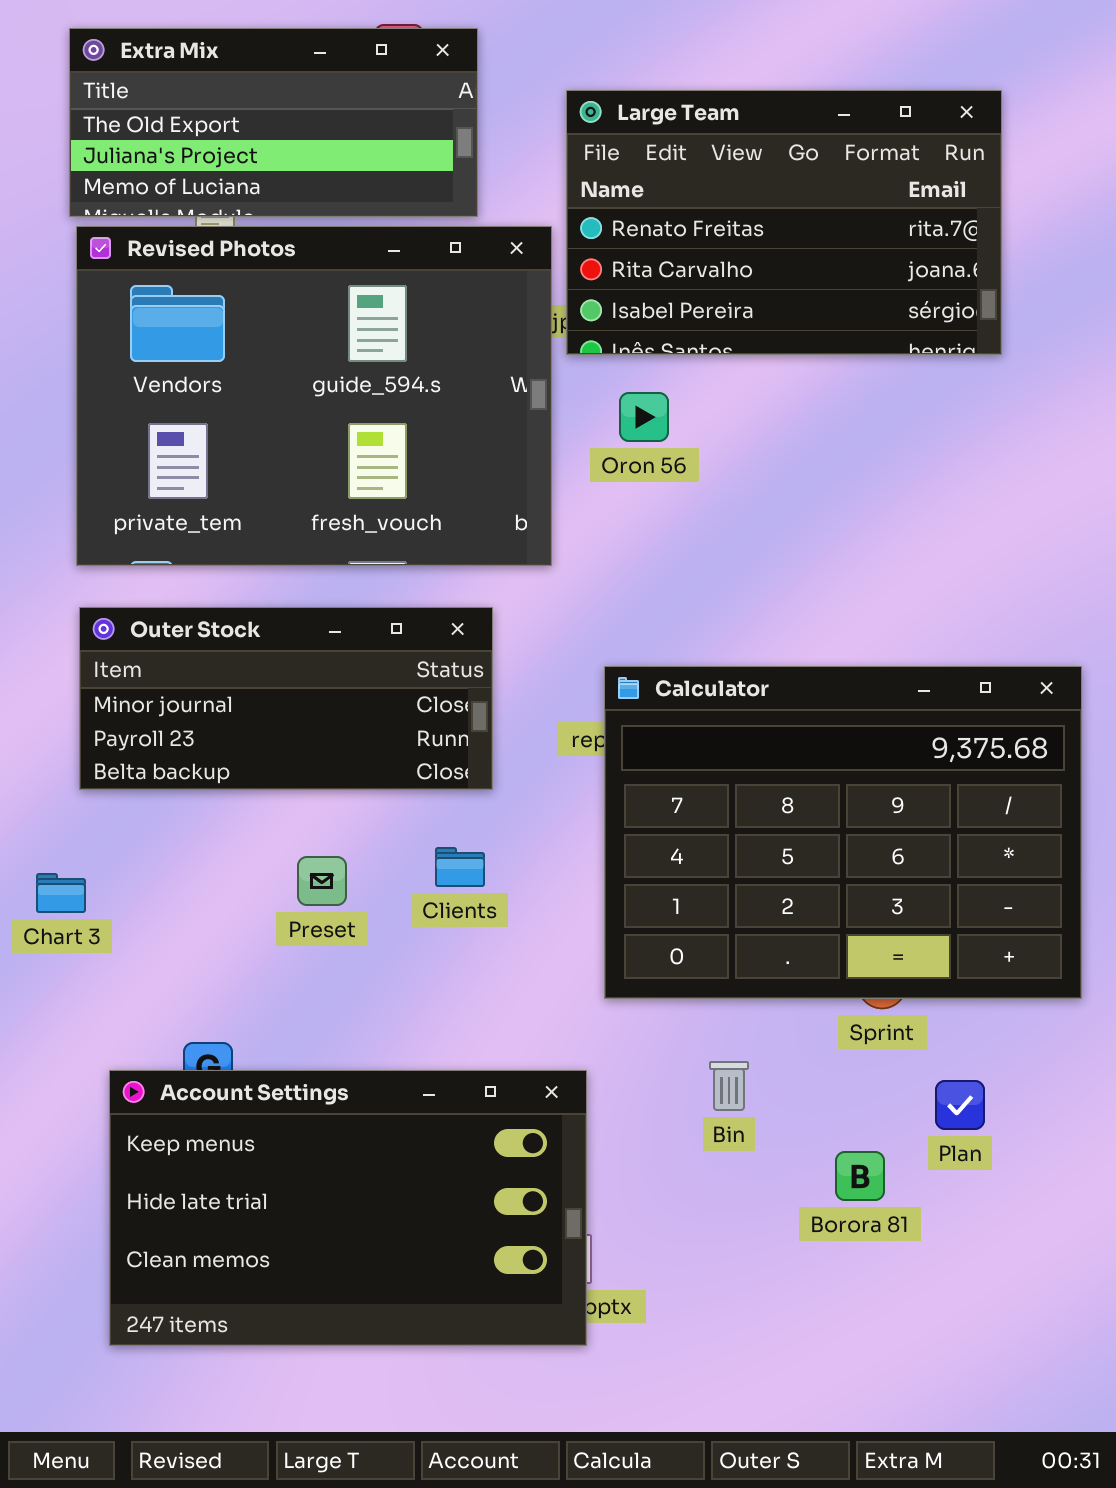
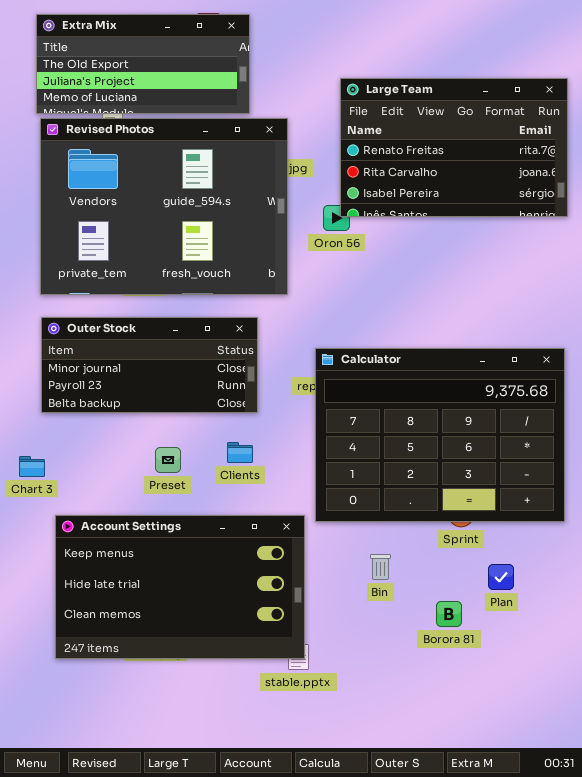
Large Team: [566,90,1002,355] -> [340,78,568,217], moved
Account Settings: [109,1070,587,1346] -> [55,515,305,659], moved

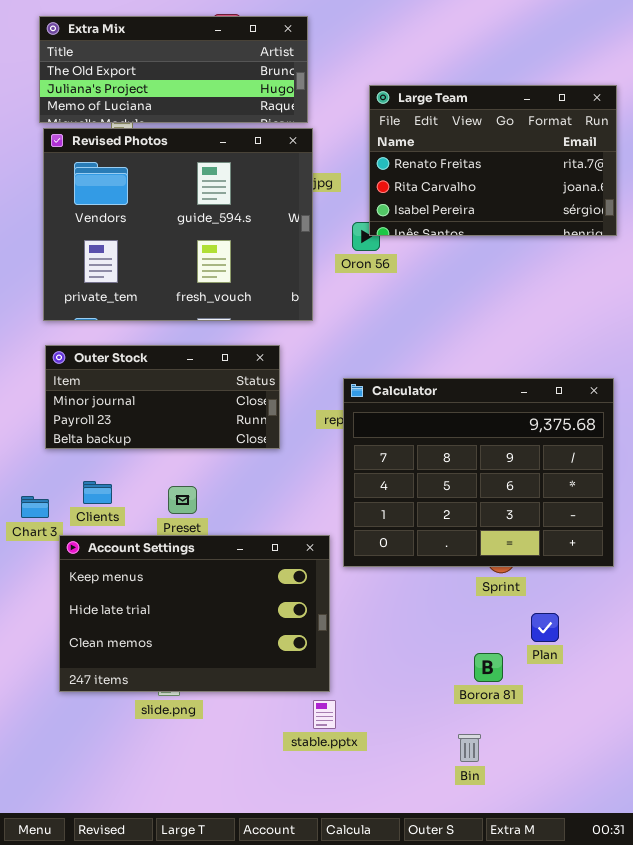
Extra Mix: [36,14,250,114] -> [39,16,308,123], resized
Clients: [227,442,253,463] -> [83,481,112,504], moved
Account Settings: [55,515,305,659] -> [59,535,330,692], moved
Bin: [370,554,391,580] -> [458,734,481,762], moved

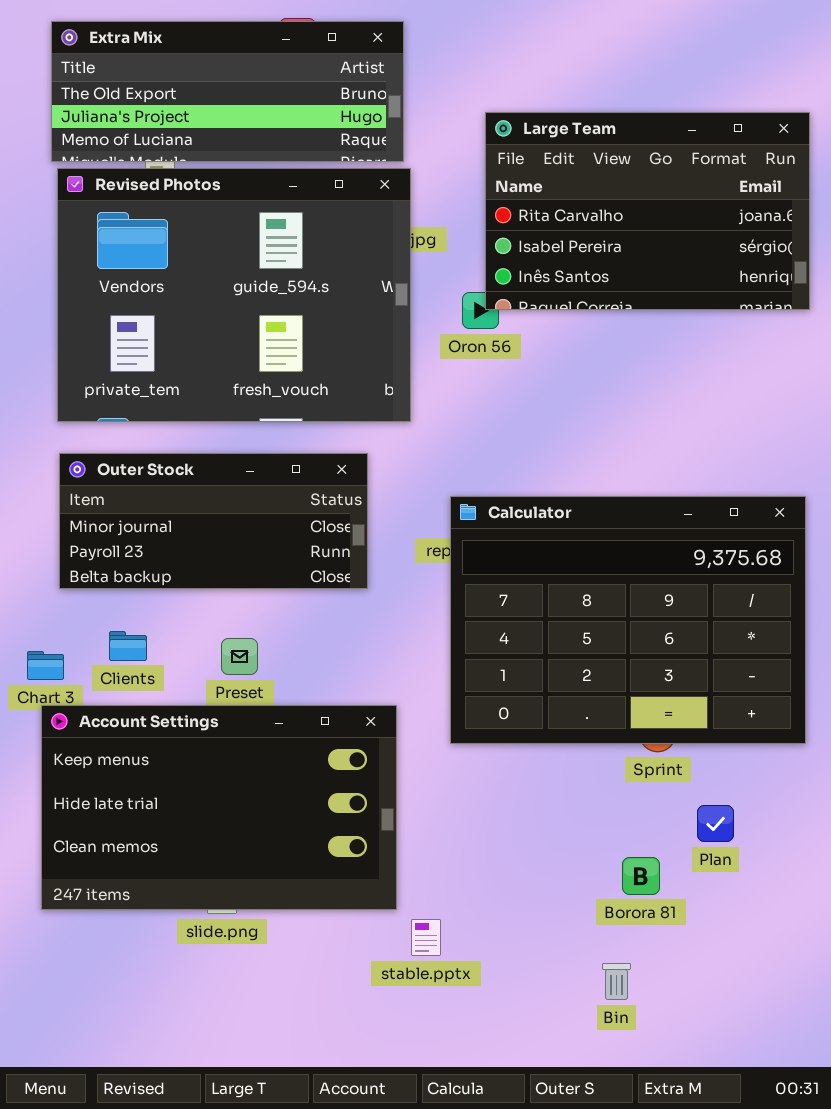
Large Team: [369,85,617,236] -> [485,112,810,310], scrolled down 1 row
Account Settings: [59,535,330,692] -> [41,705,397,910], moved

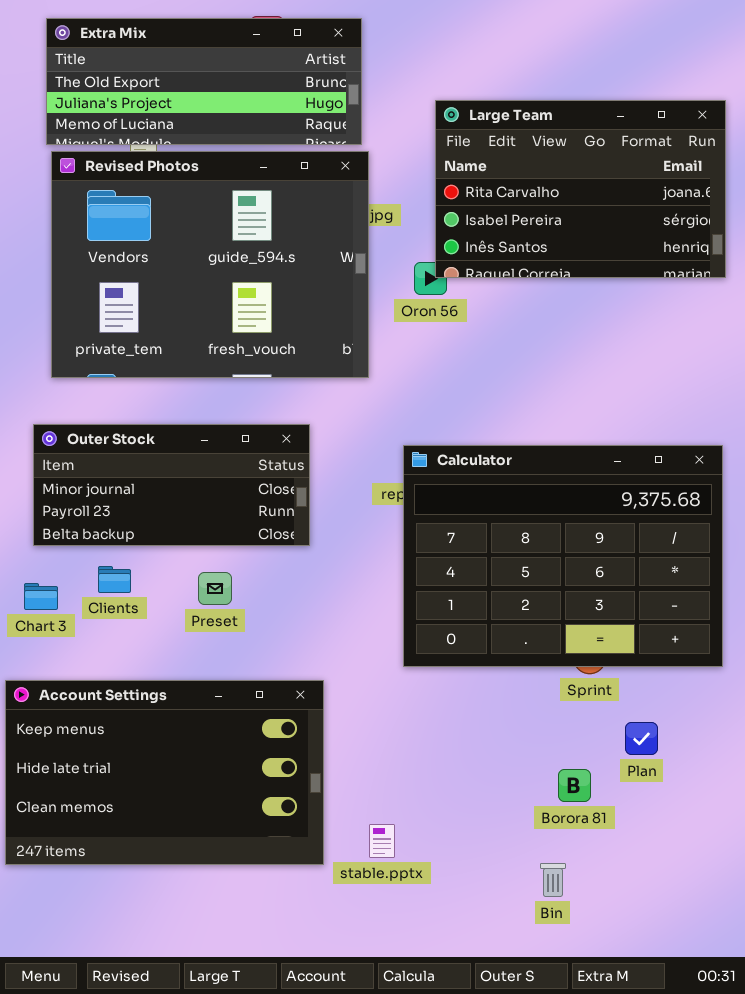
Outer Stock: [59,453,368,589] -> [33,424,310,546], moved
Account Settings: [41,705,397,910] -> [5,680,324,865], moved

